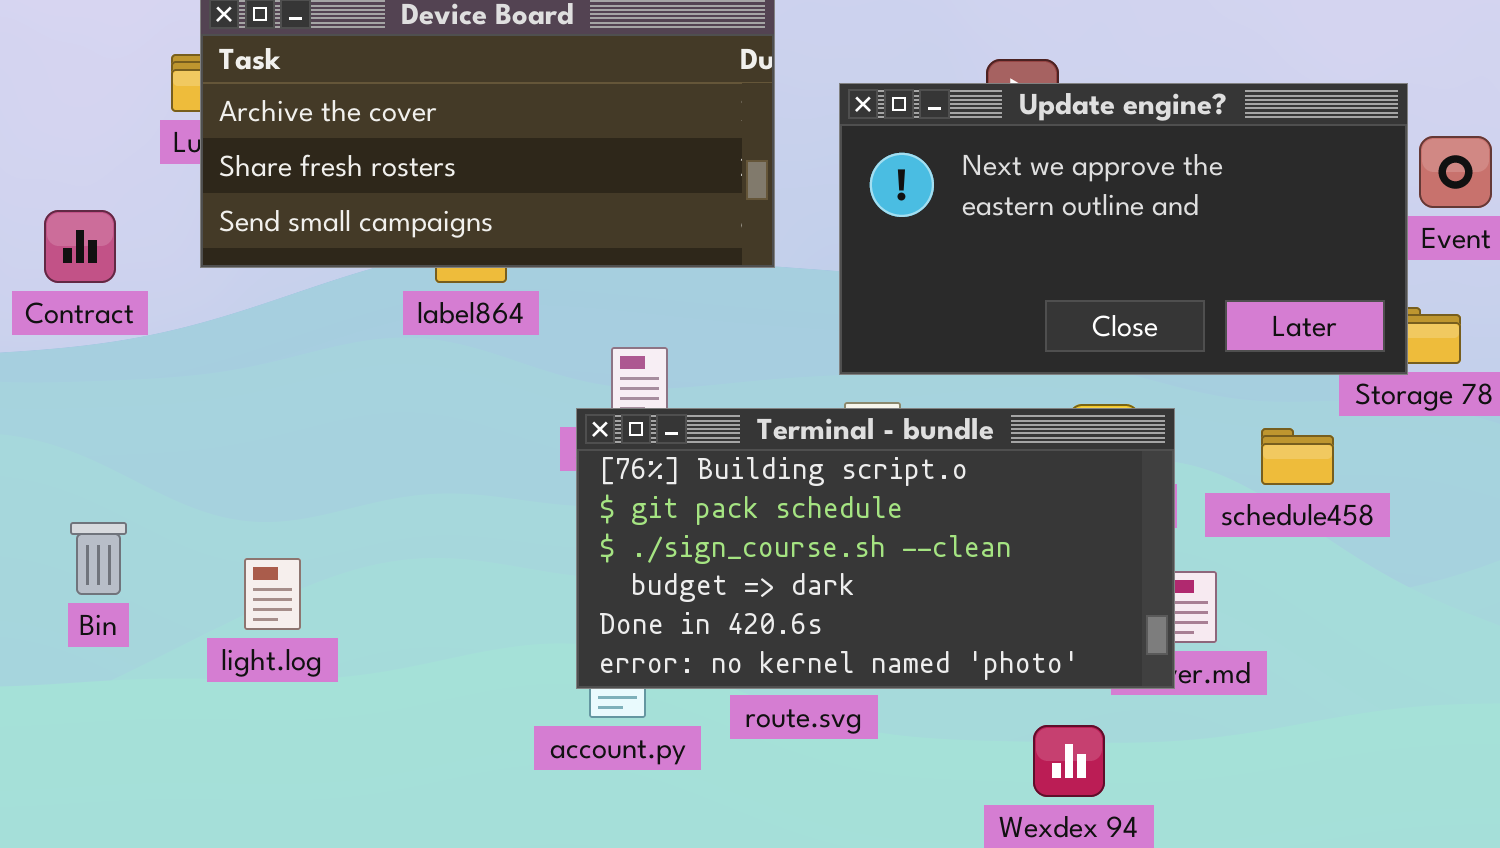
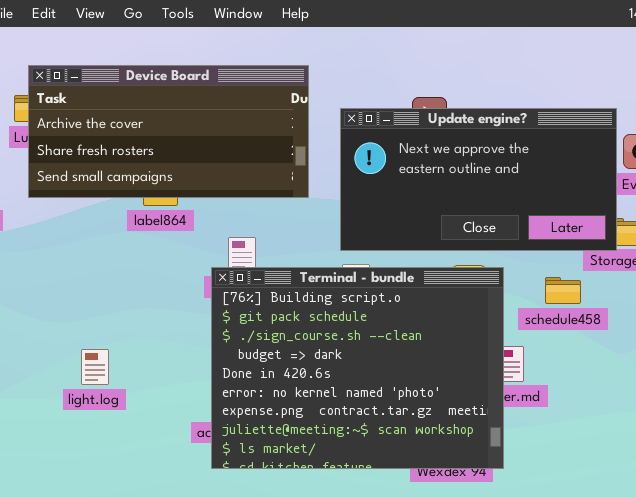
Terminal - bundle: [576,408,1175,689] -> [211,267,504,469], resized
light.log: [244,558,301,630] -> [81,349,109,385], moved

